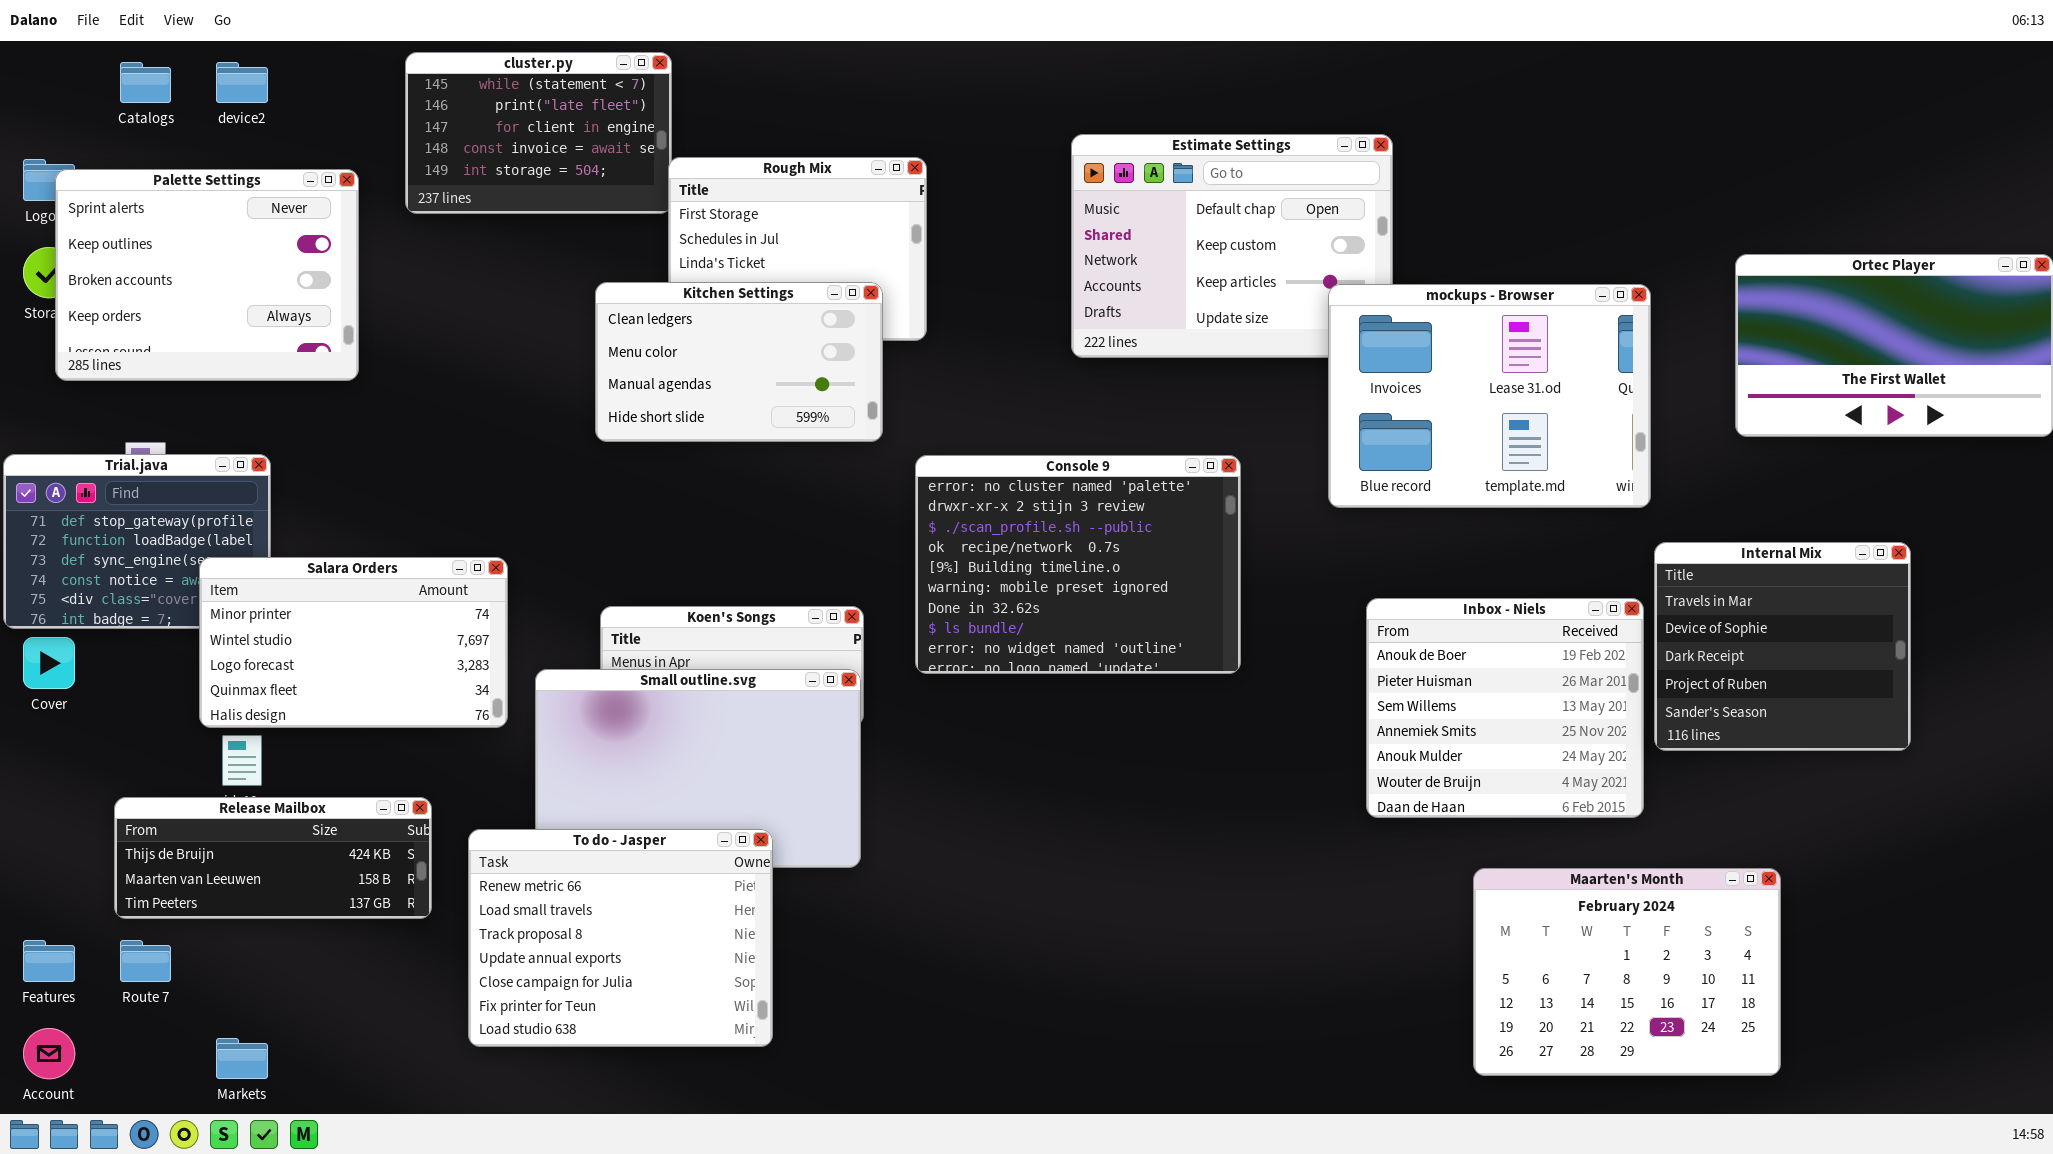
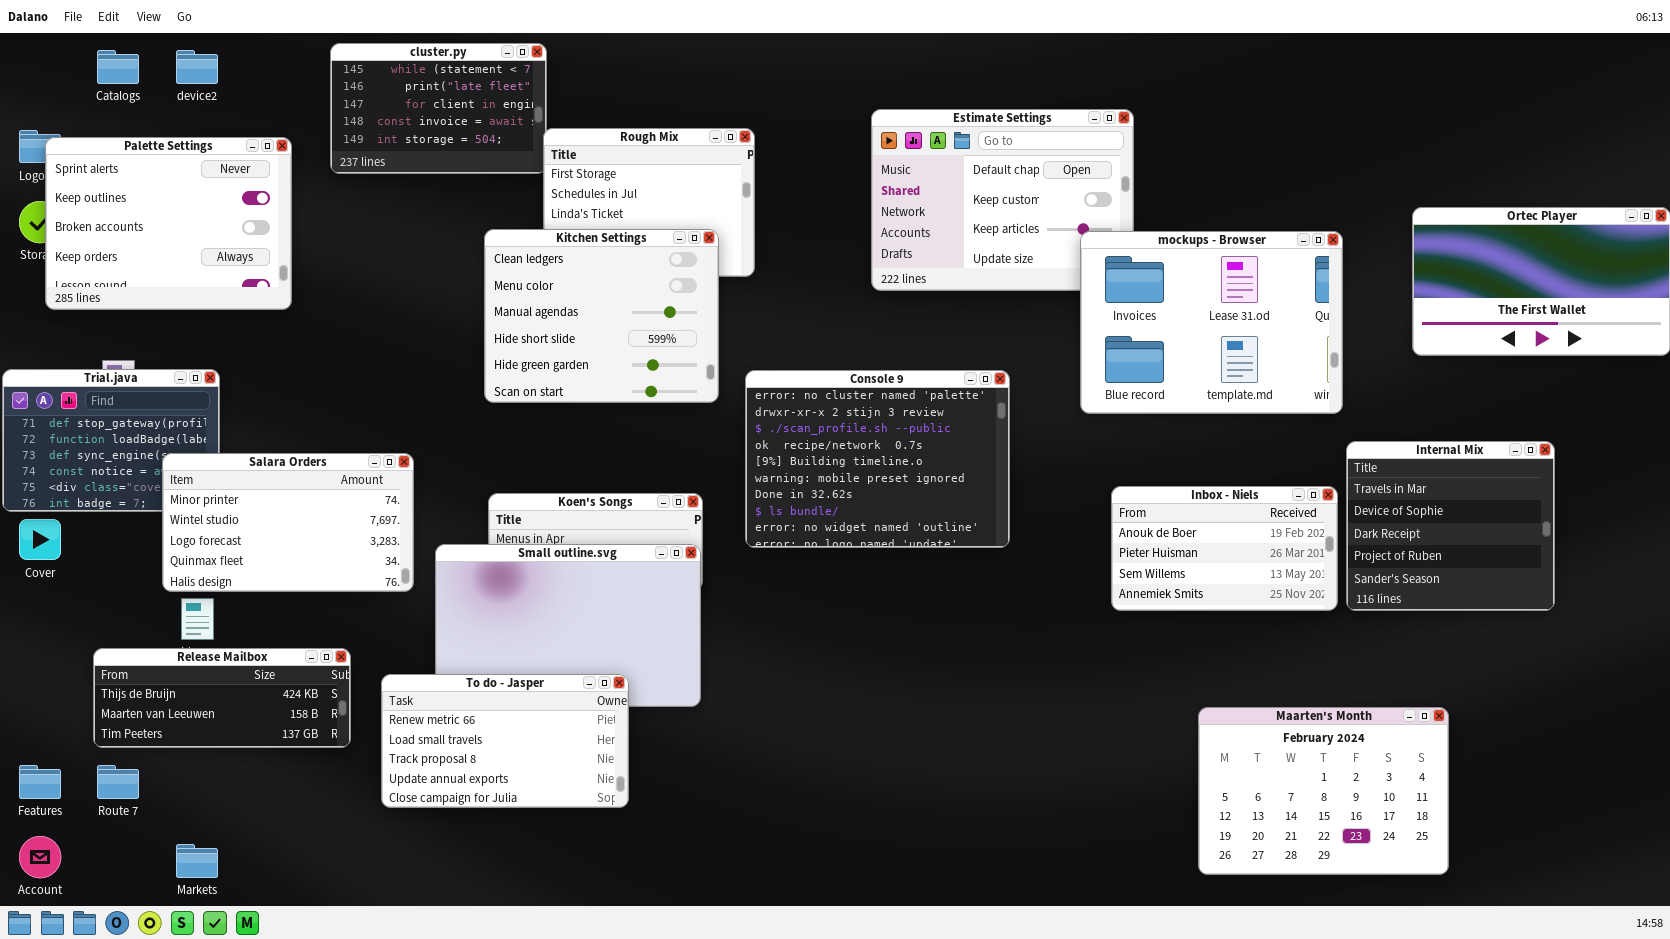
Kitchen Settings: [595,282,883,442] -> [484,229,719,403], resized
Inbox - Niels: [1366,598,1644,818] -> [1111,486,1338,611], resized
To do - Jasper: [468,829,773,1047] -> [381,674,629,808], resized

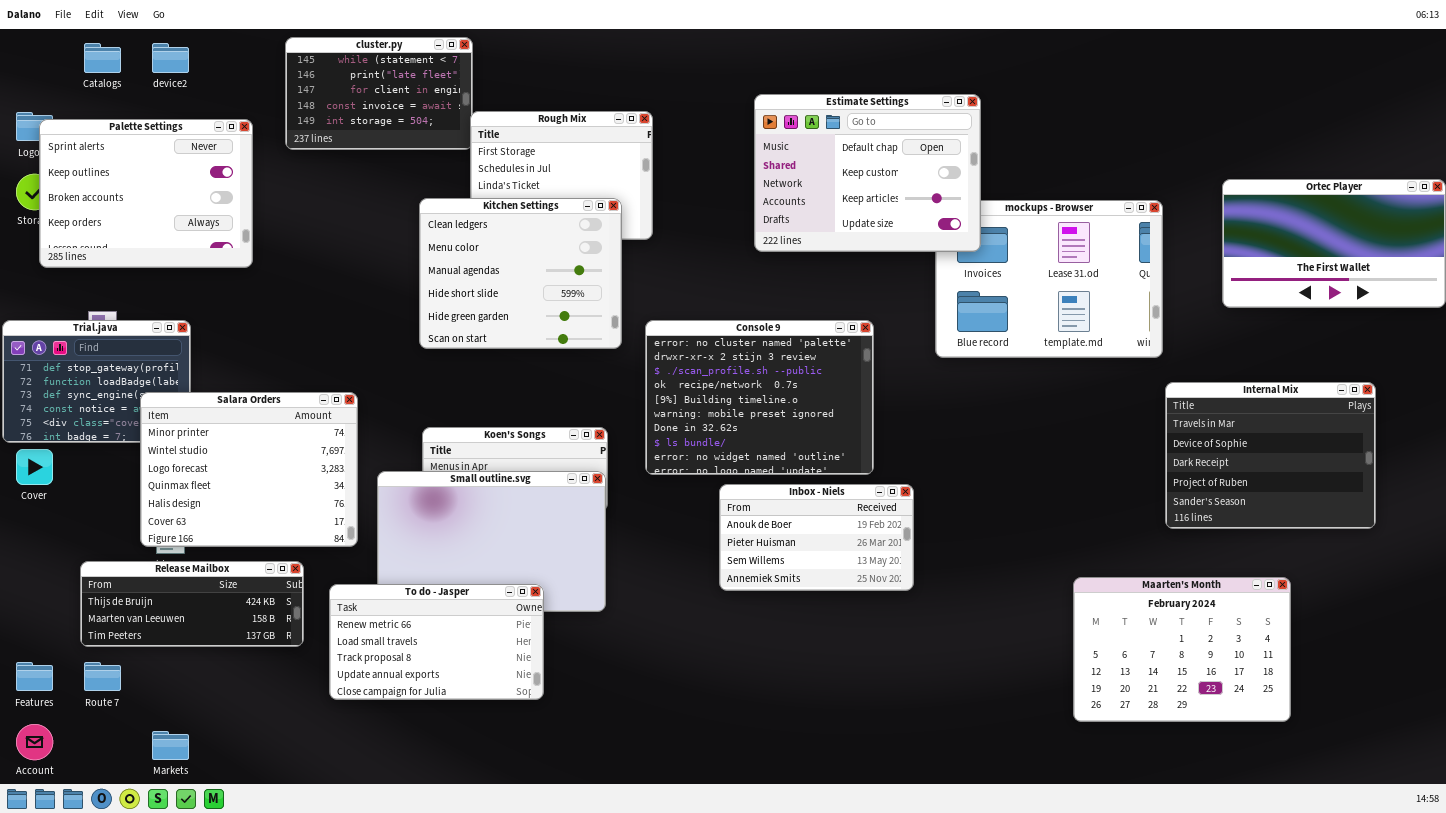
Estimate Settings: [871,109,1134,291] -> [754,94,981,252], raised
Internal Mix: [1346,441,1555,611] -> [1165,382,1376,529], resized
Salara Orders: [162,453,414,592] -> [140,392,358,547], resized
Inbox - Niels: [1111,486,1338,611] -> [719,484,914,591], moved
Maarten's Month: [1198,707,1449,875] -> [1073,577,1291,722], moved

